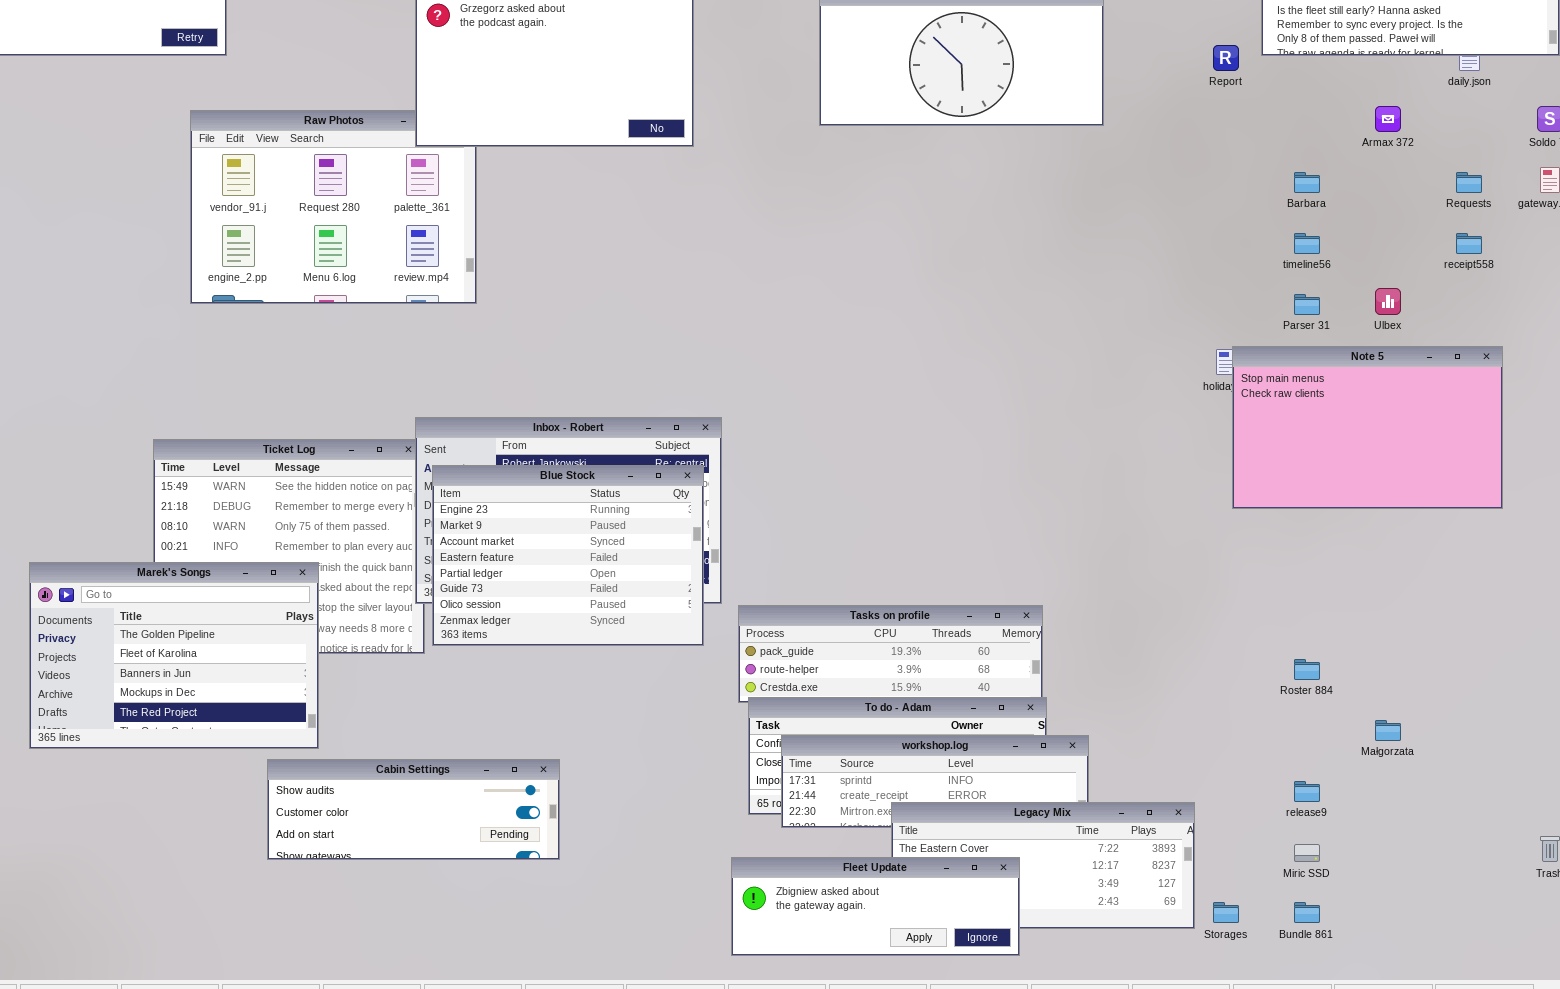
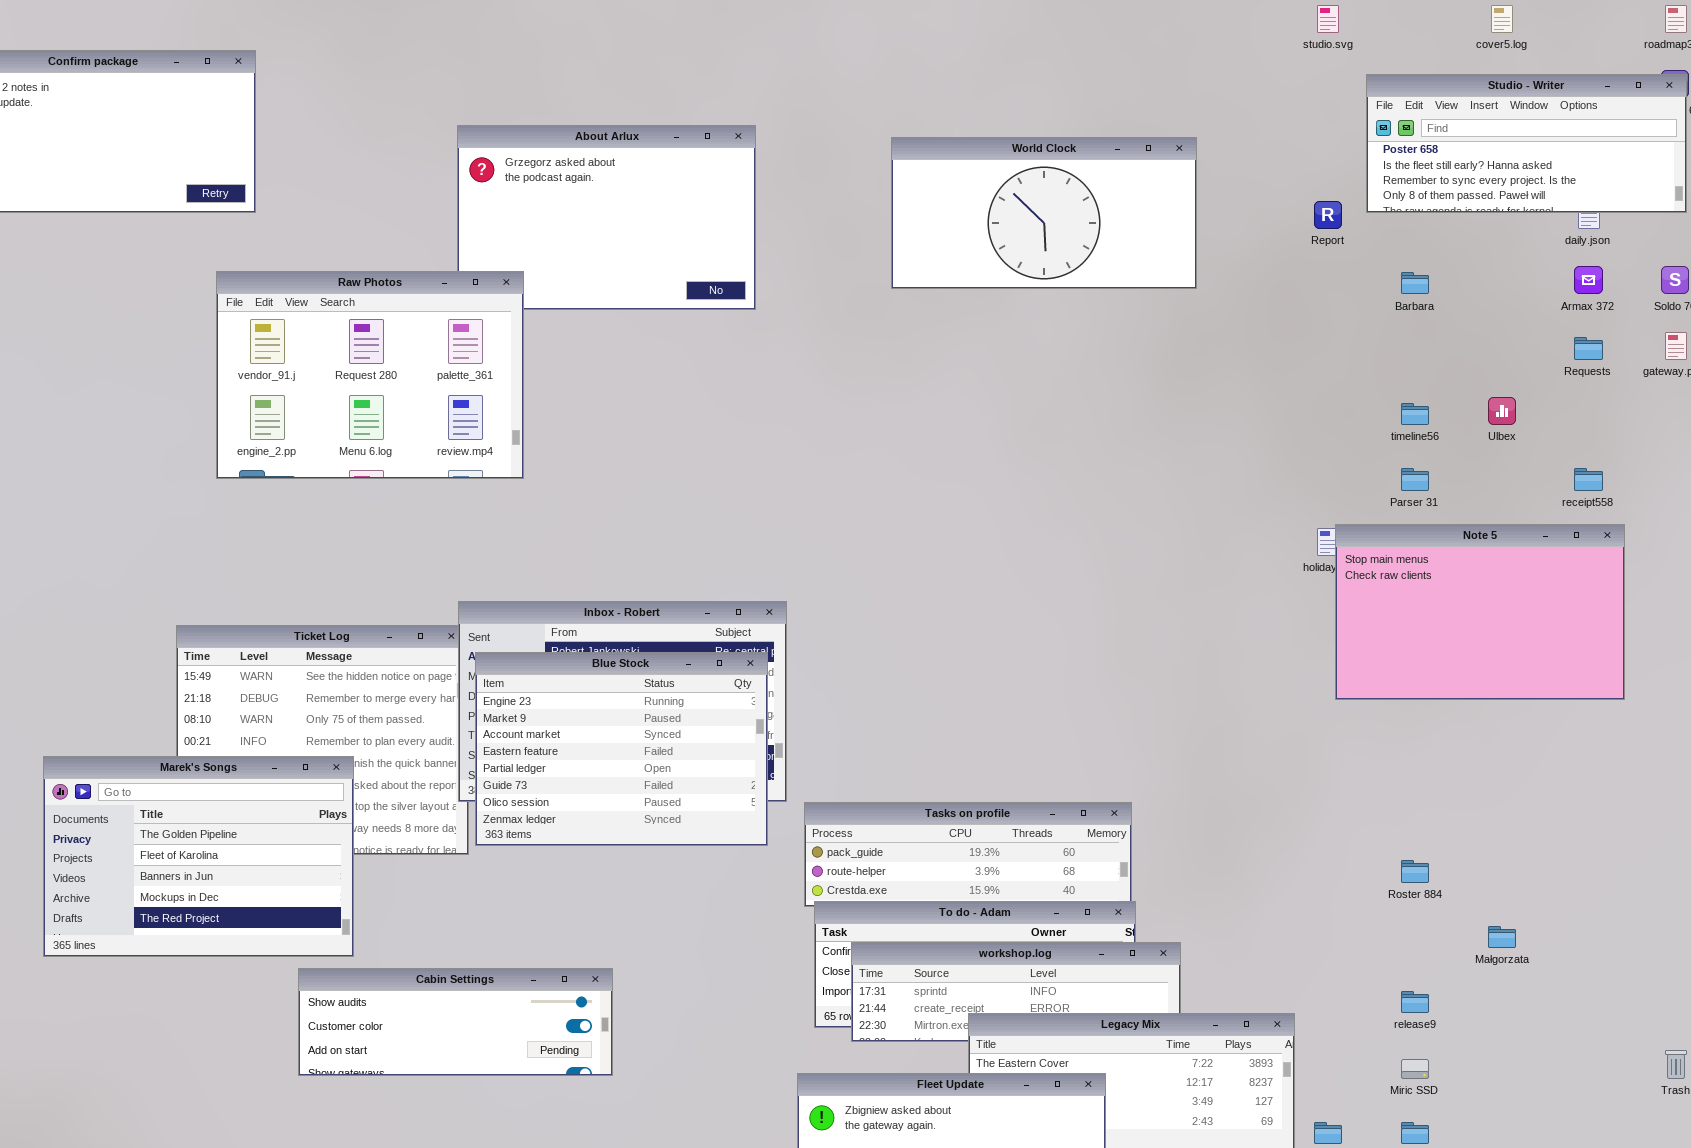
Armax 372: [1375,106,1401,132] -> [1574,266,1603,294], moved
Raw Photos: [190,110,477,304] -> [216,271,524,479], raised
Barbara: [1294,172,1320,193] -> [1401,272,1429,294], moved
receipt558: [1456,233,1482,254] -> [1574,468,1603,491], moved
Ulbex: [1375,288,1401,315] -> [1488,397,1516,425], moved

